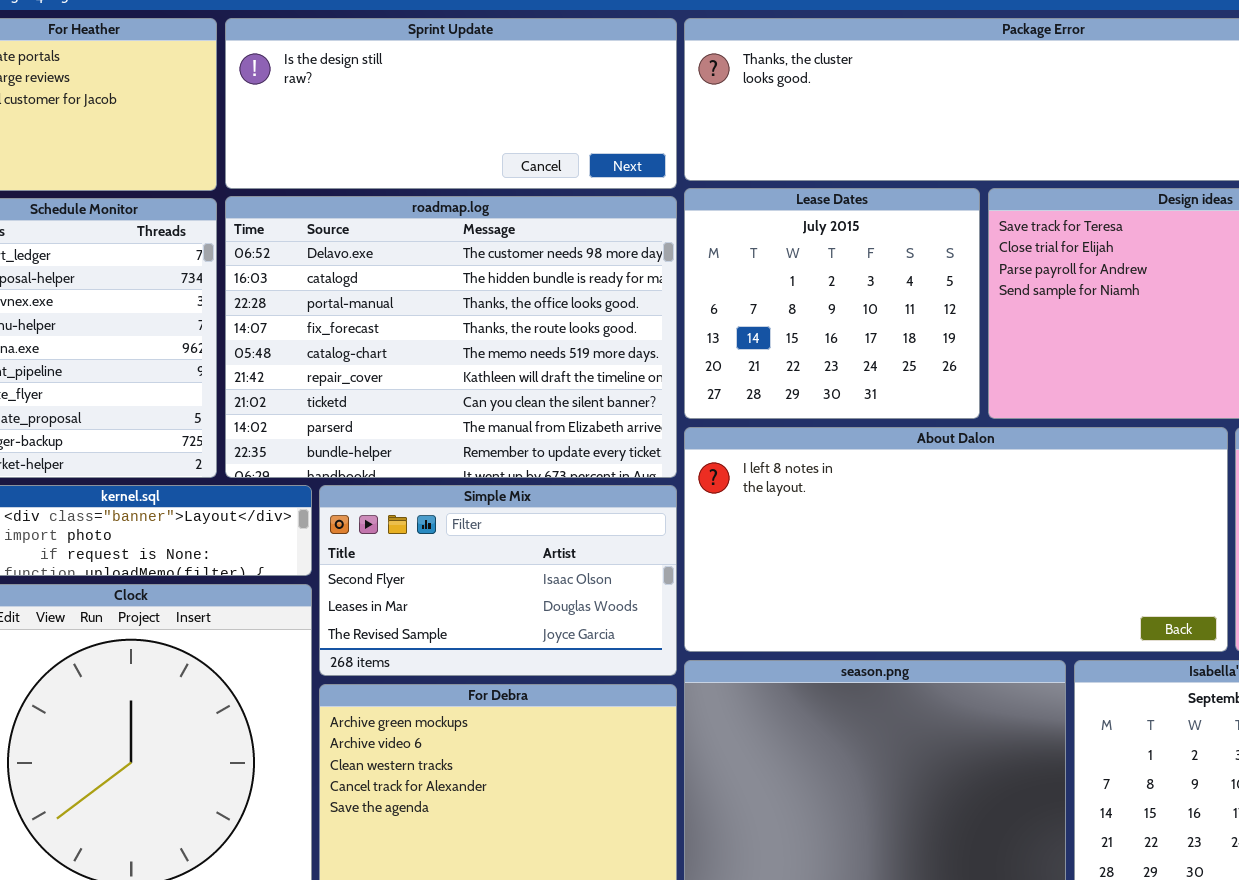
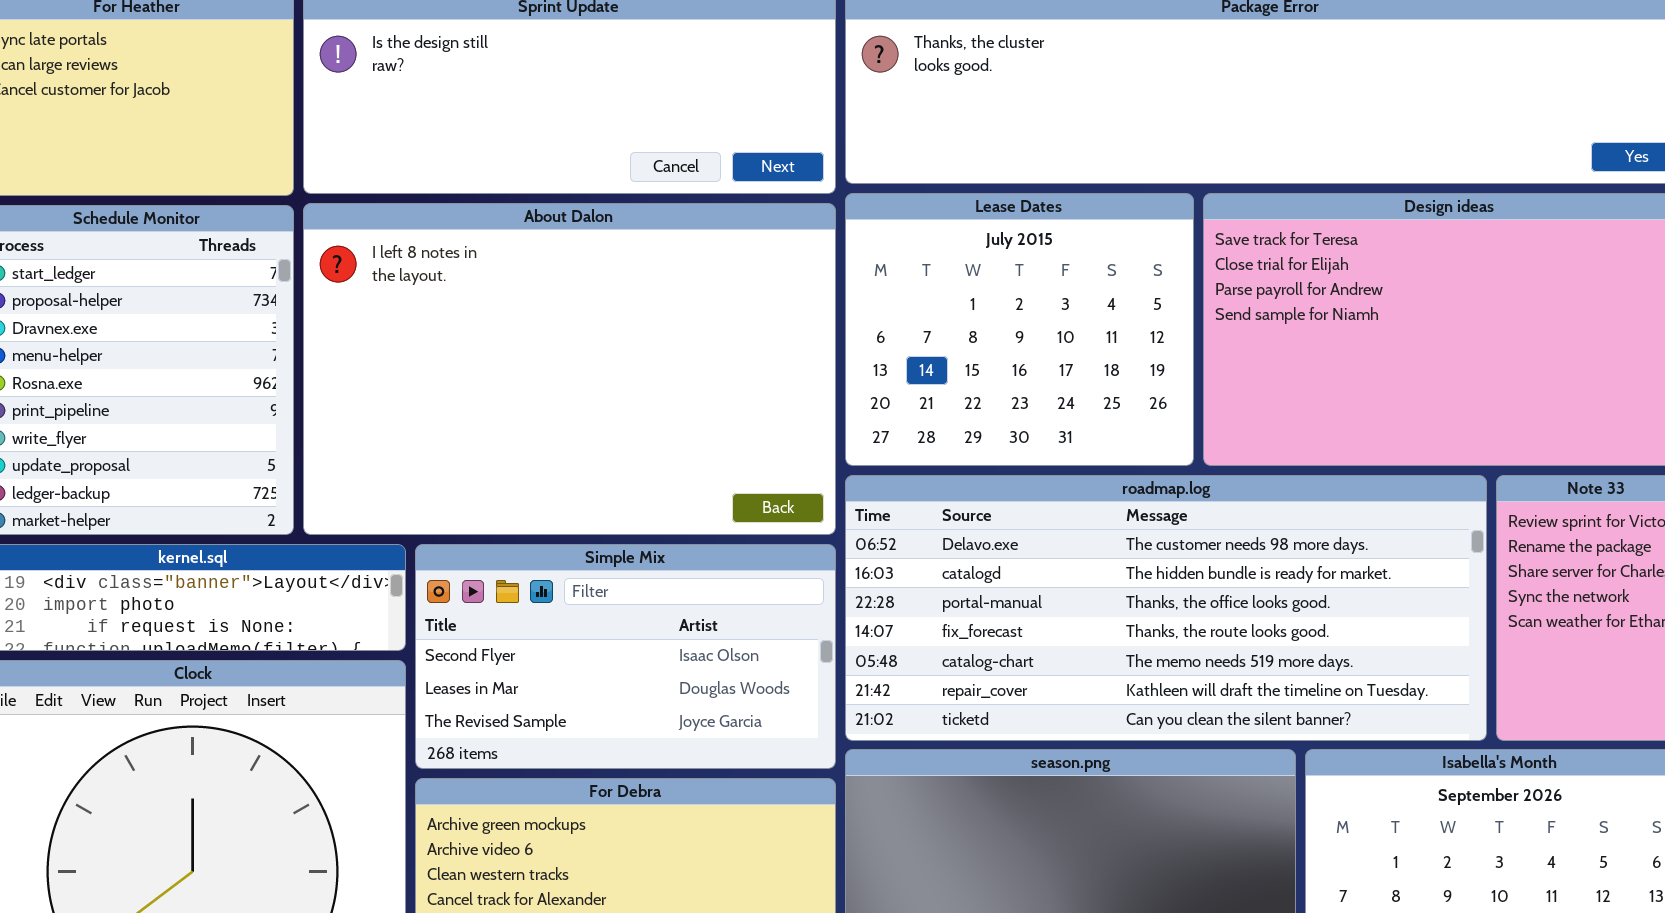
roadmap.log: [225,196,677,478] -> [845,475,1487,741], moved, resized
About Dalon: [684,427,1228,652] -> [303,203,836,535], moved, resized

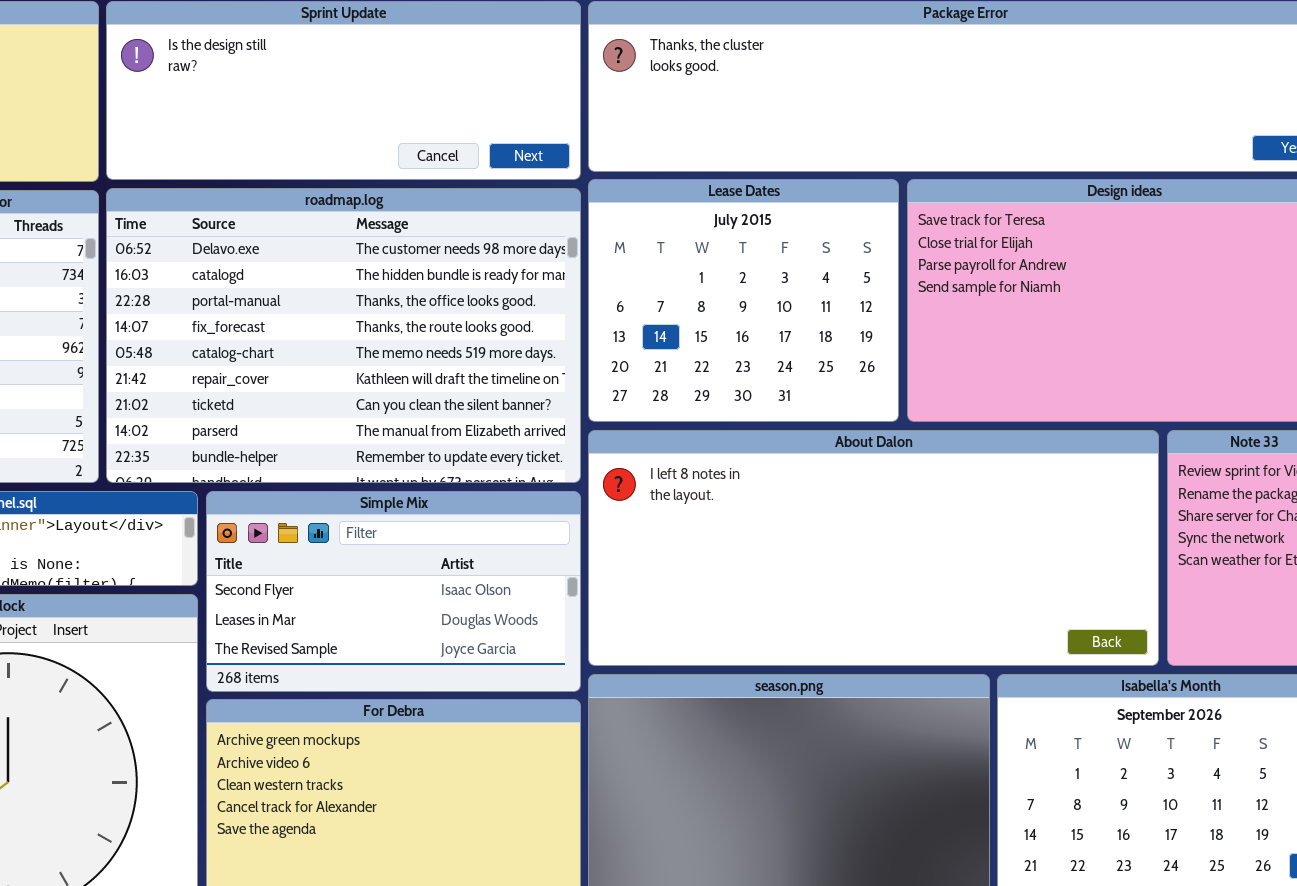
About Dalon: [303,203,836,535] -> [588,430,1159,666], moved, resized
roadmap.log: [845,475,1487,741] -> [106,188,581,483], moved, resized

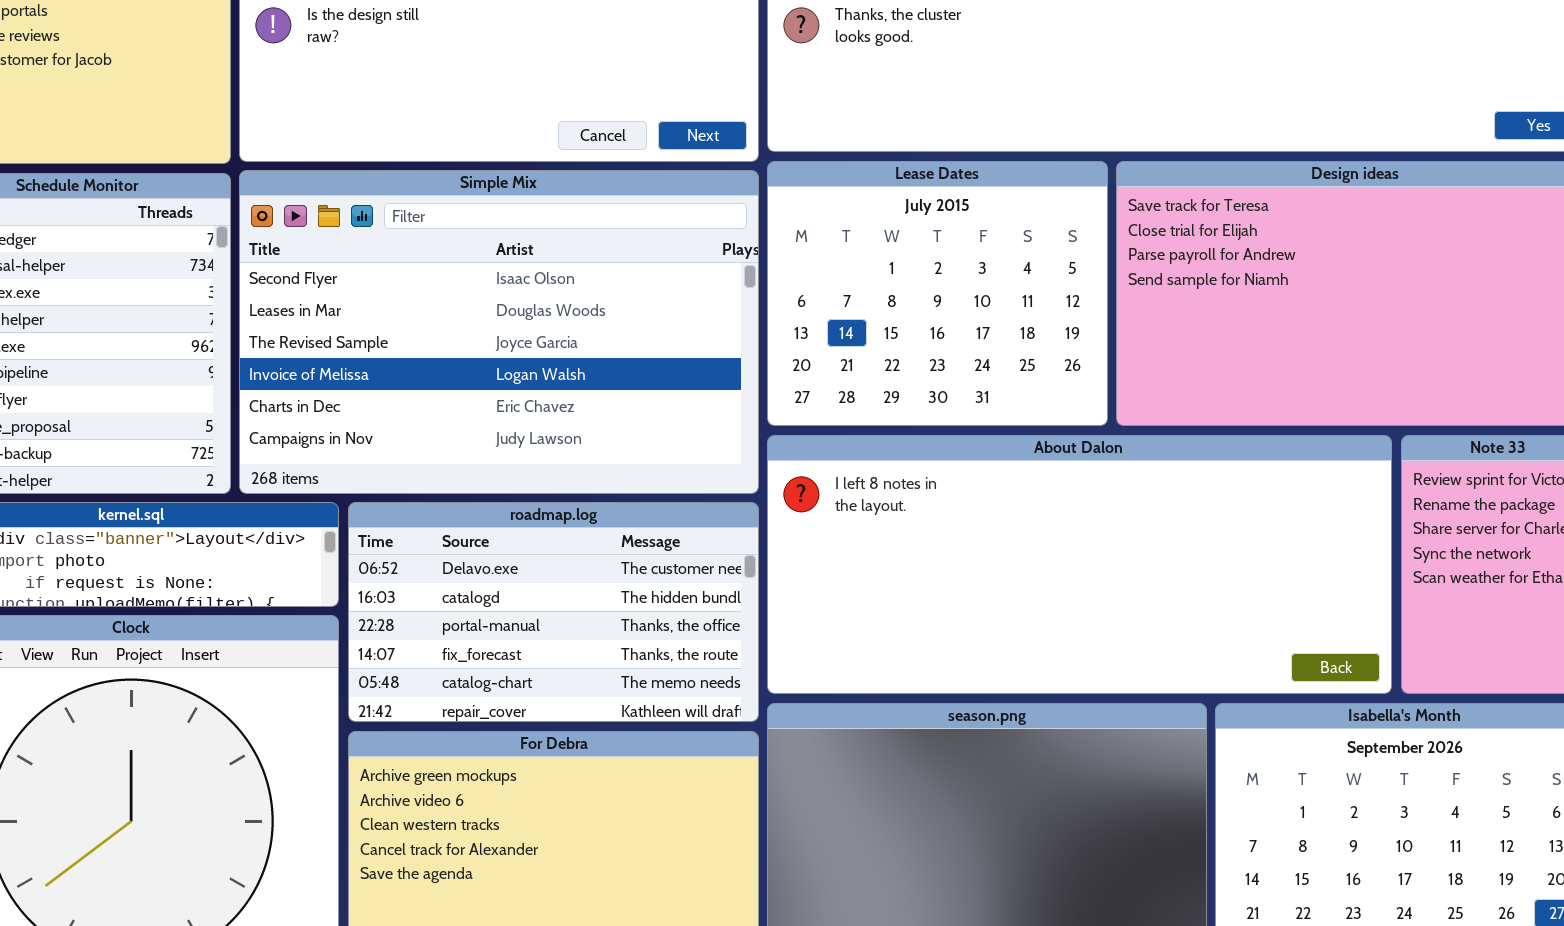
roadmap.log: [106,188,581,483] -> [348,502,759,722], moved, resized
Simple Mix: [206,491,581,692] -> [239,170,759,494], moved, resized

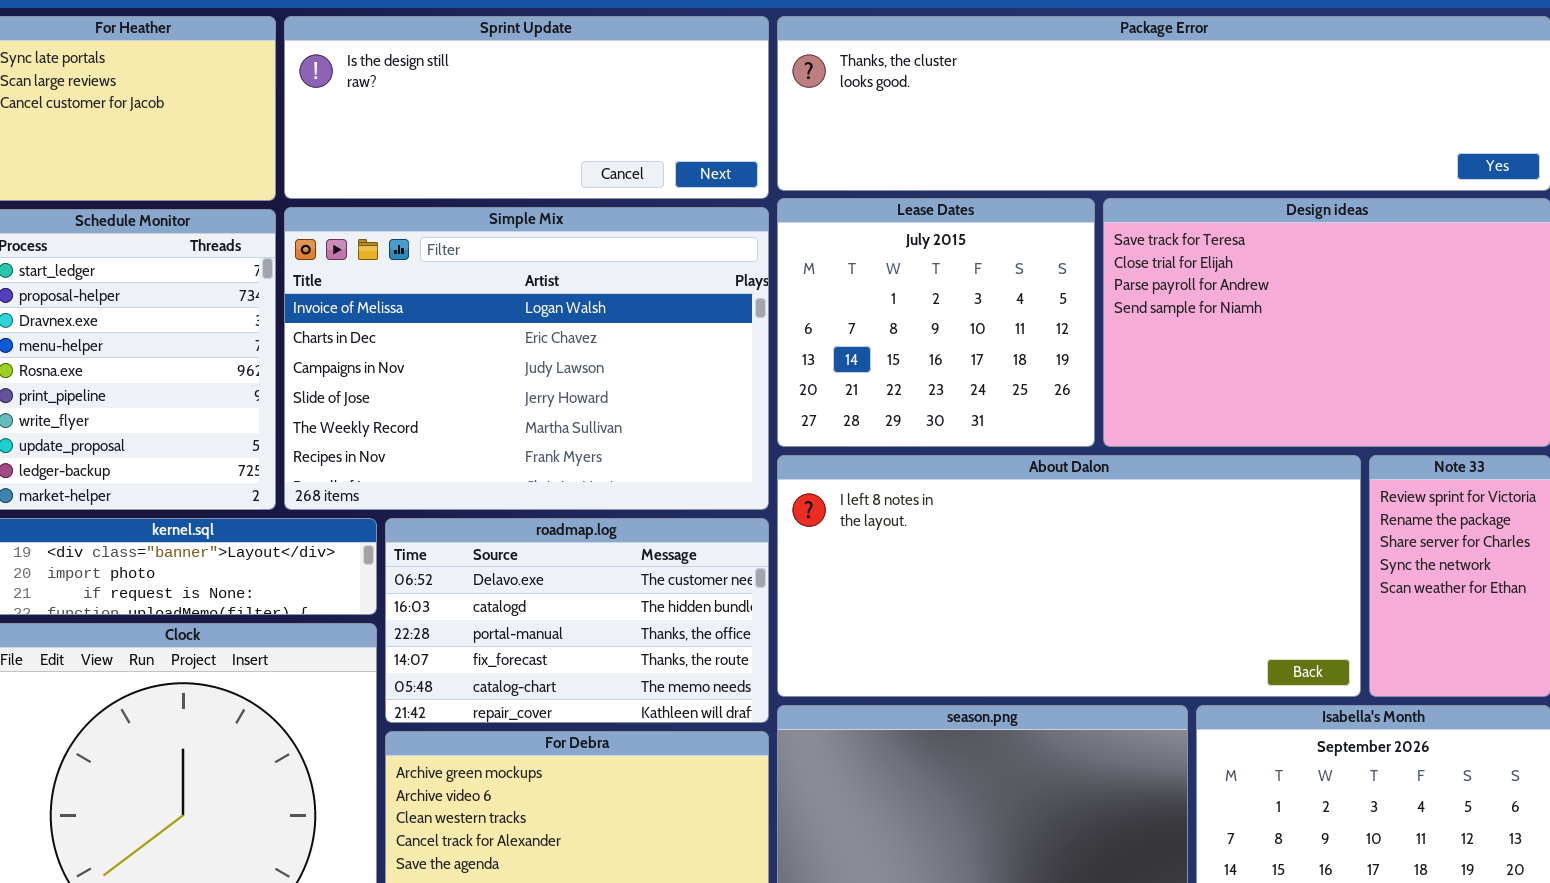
Simple Mix: [239,170,759,494] -> [284,207,769,510], scrolled down 3 rows

